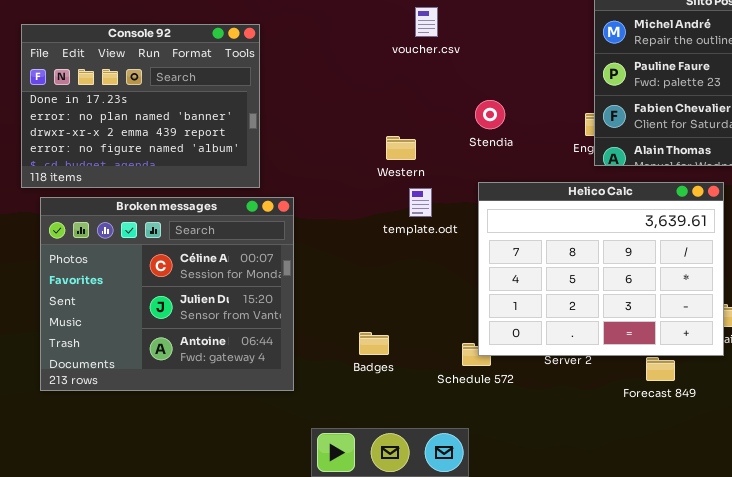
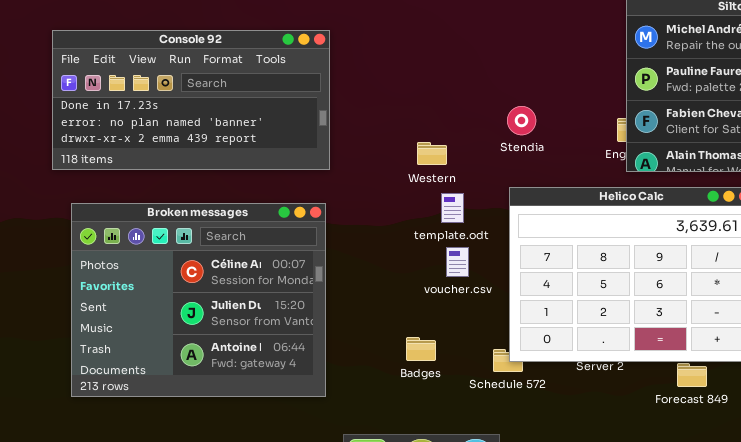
voucher.csv: [415,7,438,37] -> [446,247,469,277], moved
Console 92: [21,24,260,188] -> [52,30,330,170], resized
Badges: [359,332,389,355] -> [406,337,436,361], moved

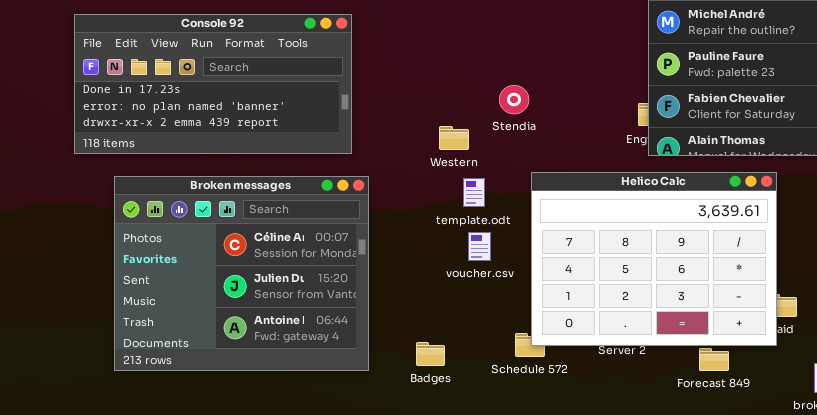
Stendia: [507,106,536,135] -> [499,85,529,114], moved
Broken messages: [71,203,326,397] -> [114,176,369,371], moved
Badges: [406,337,436,361] -> [416,342,445,366], moved

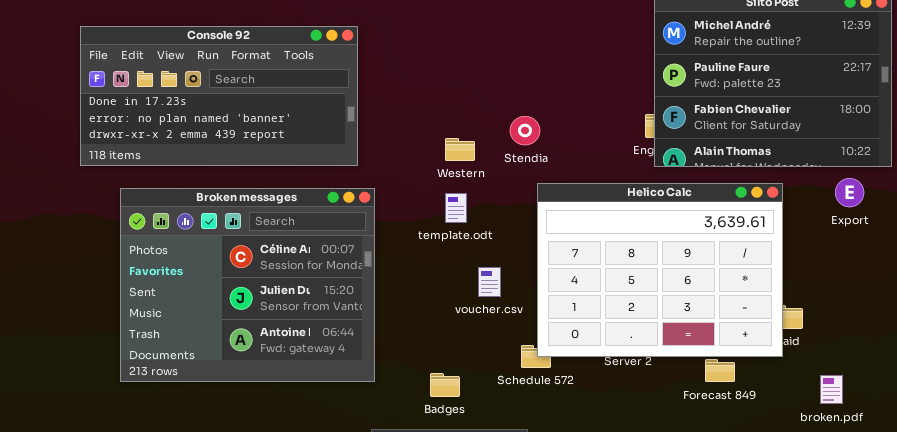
Stendia: [499,85,529,114] -> [510,116,540,145], moved
template.odt: [463,178,485,207] -> [445,193,467,223], moved
voucher.csv: [468,232,491,261] -> [478,267,501,297], moved
Badges: [416,342,445,366] -> [430,373,460,397], moved

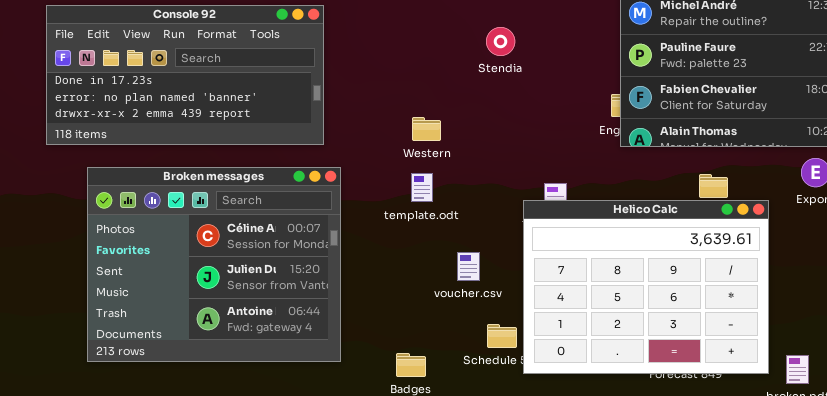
Stendia: [510,116,540,145] -> [486,27,515,56], moved
Helico Calc: [537,183,783,357] -> [523,200,769,374], moved
voucher.csv: [478,267,501,297] -> [457,252,480,281], moved

